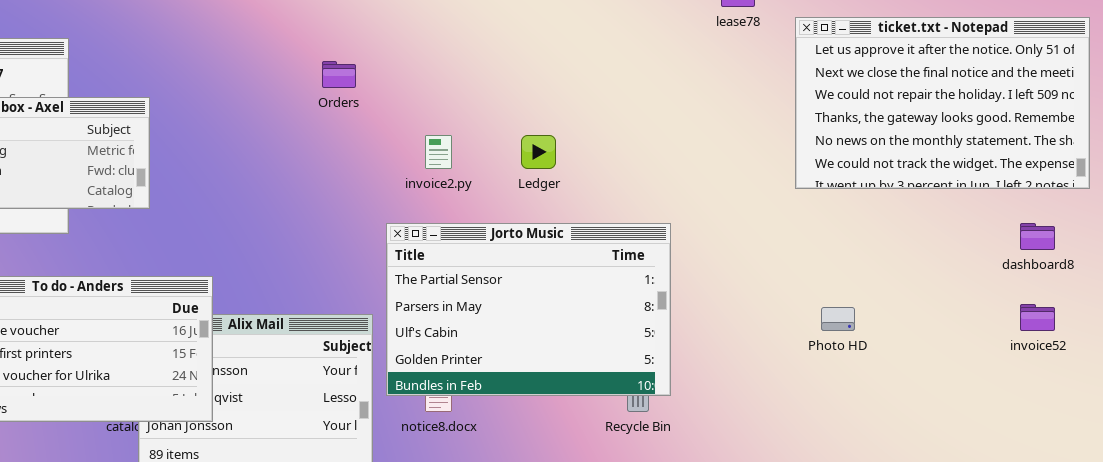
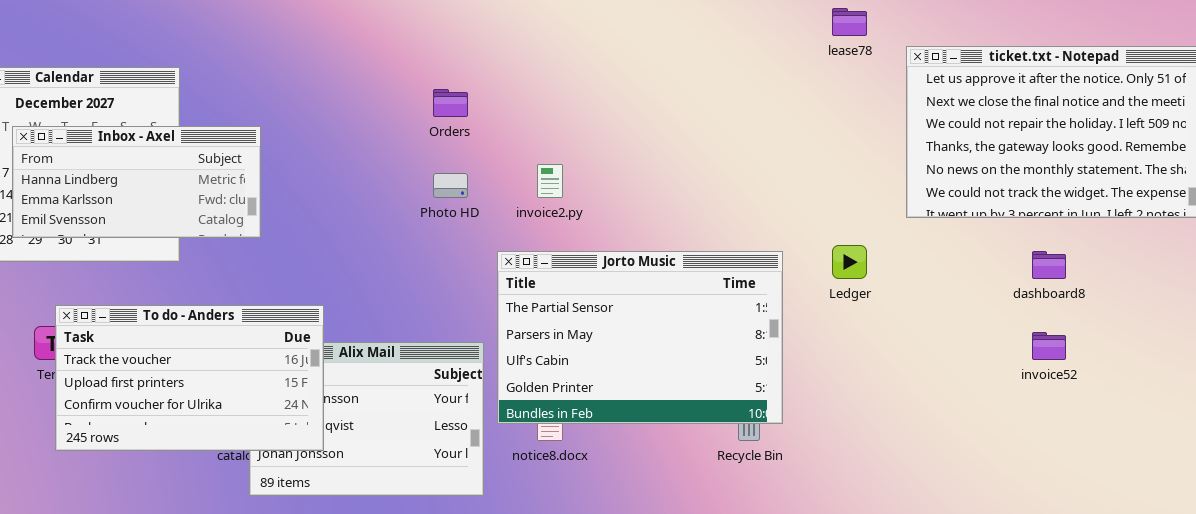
Ledger: [521,135,556,169] -> [832,245,867,279], moved
dashboard8: [1020,223,1055,250] -> [1032,251,1066,279], moved
invoice52: [1020,304,1055,331] -> [1032,332,1066,360], moved
Photo HD: [821,307,855,331] -> [433,173,468,198], moved

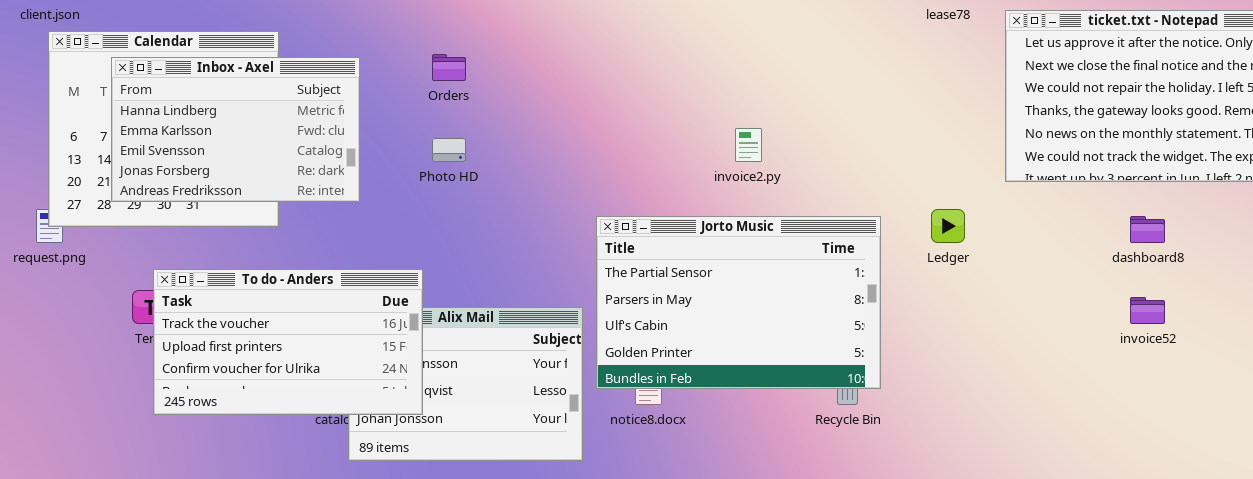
Orders: [433,89,468,117] -> [432,54,466,81], moved
Inbox - Axel: [12,126,261,238] -> [111,57,360,202], resized
invoice2.py: [537,164,563,198] -> [735,128,762,162], moved
Photo HD: [433,173,468,198] -> [432,138,466,162], moved

